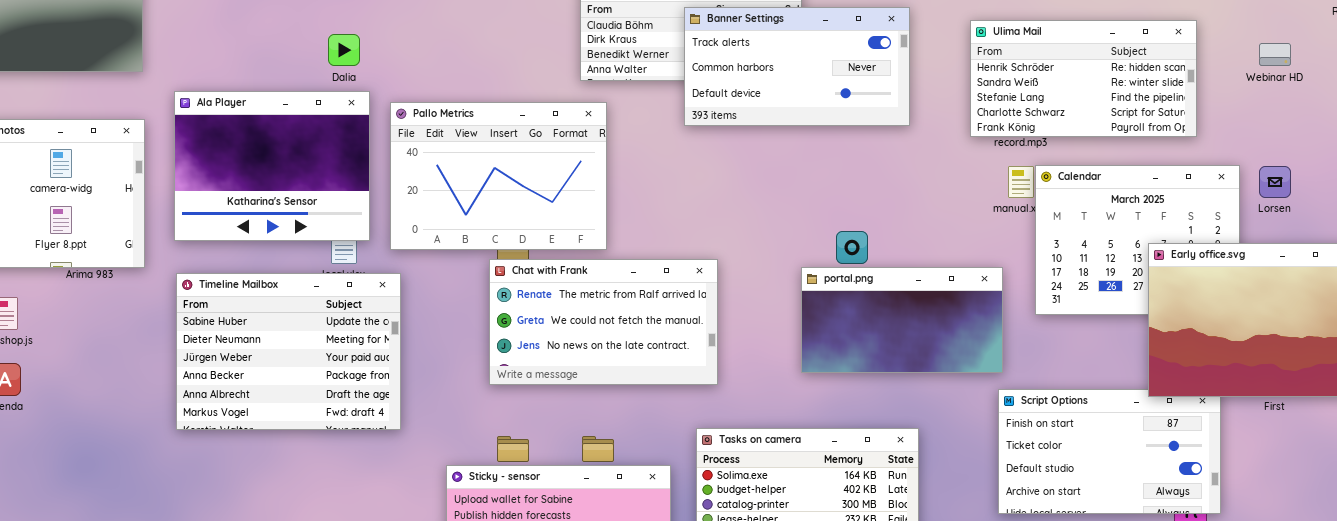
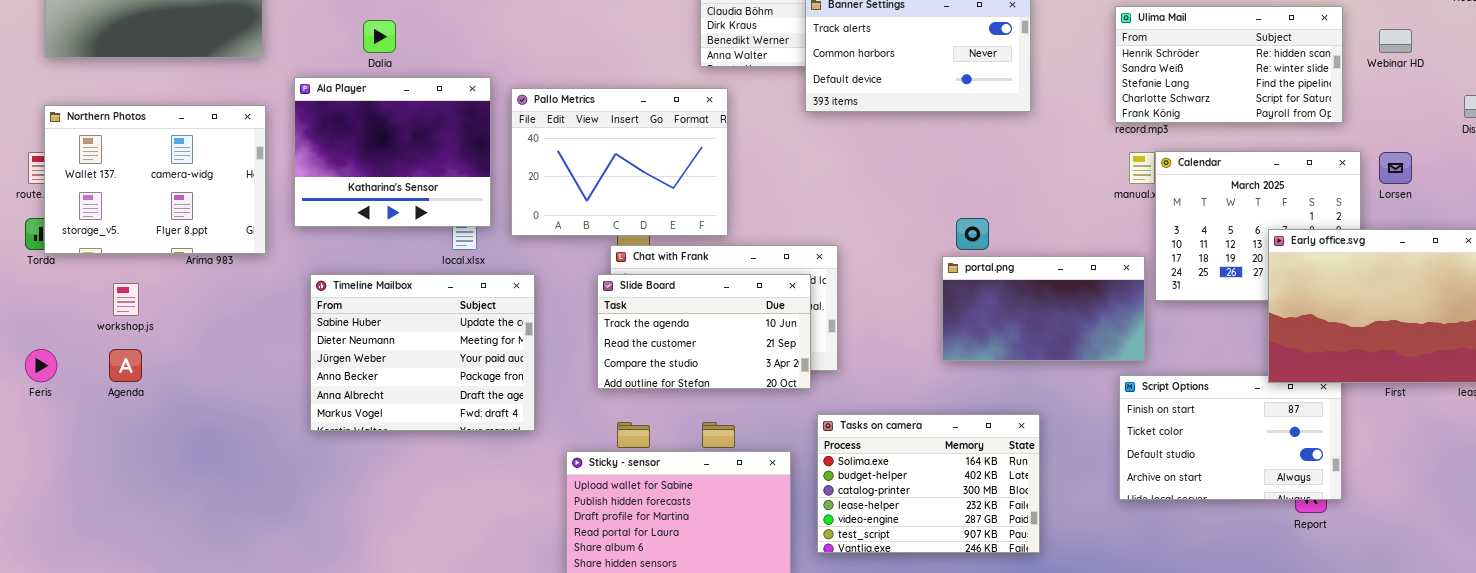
Ulima Mail: [970,20,1197,137] -> [1115,6,1343,123], moved
Dalia: [328,34,360,66] -> [363,20,396,53], moved
portal.png: [801,267,1003,373] -> [942,256,1145,361], moved
Timeline Mailbox: [176,273,401,430] -> [310,274,535,431], moved
Slide Board: none -> [597,274,811,389], opened

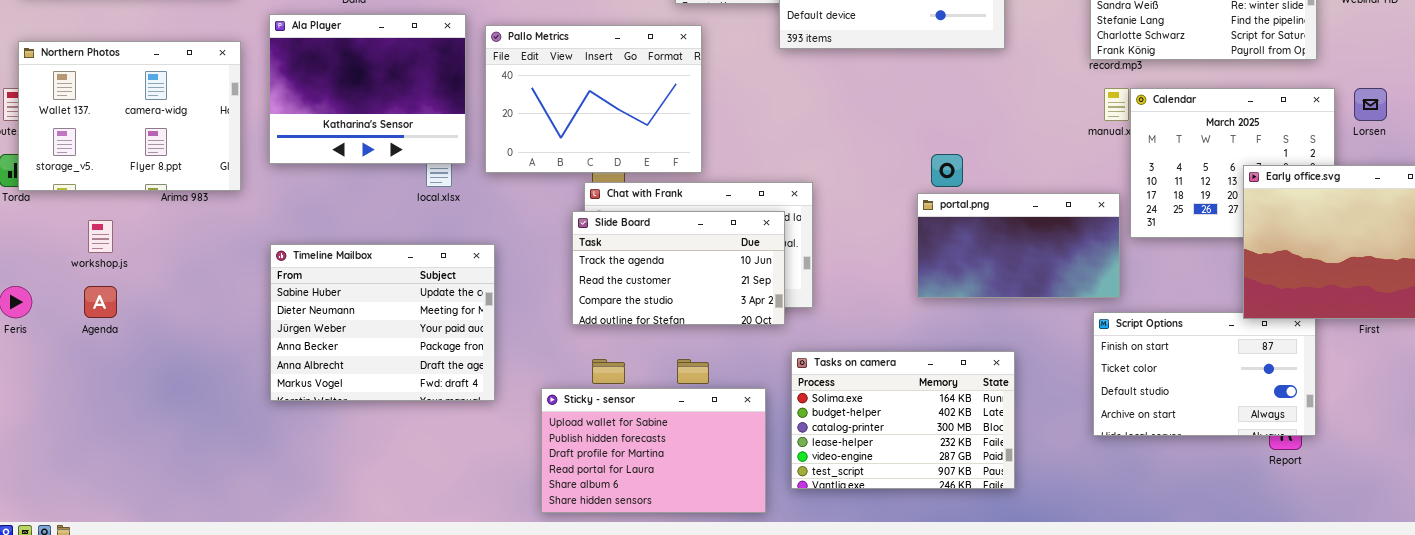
Timeline Mailbox: [310,274,535,431] -> [270,244,495,401], moved

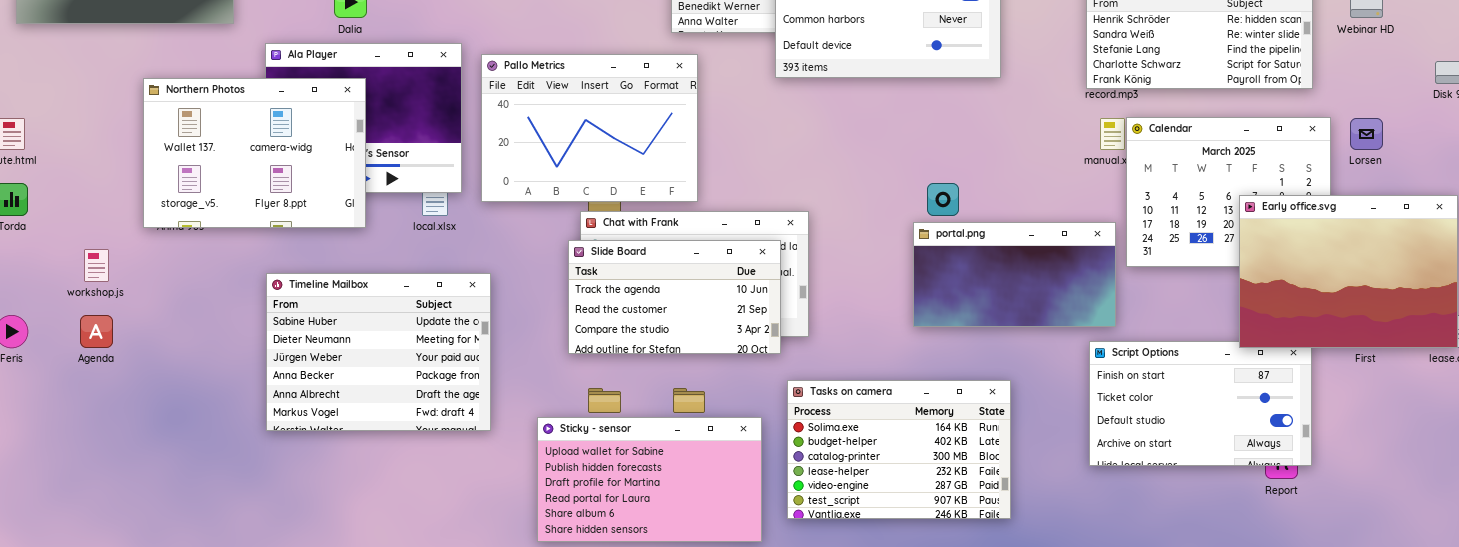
Northern Photos: [18,41,241,191] -> [143,78,366,228], moved

